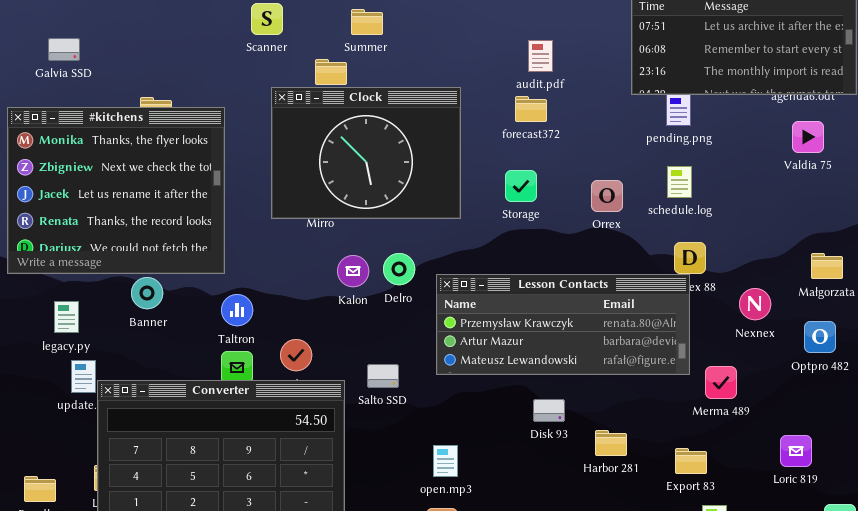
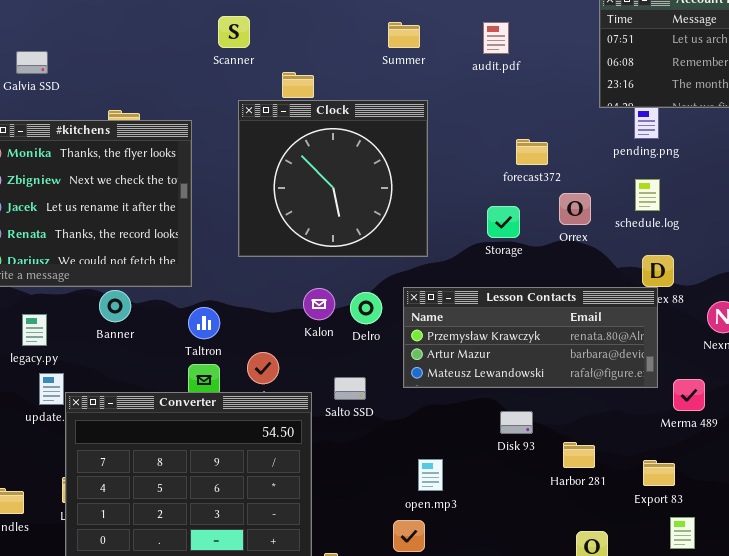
Summer: [351,9,383,35] -> [388,22,420,48], moved
audit.pdf: [528,40,553,72] -> [483,22,509,54], moved
Clock: [271,87,461,219] -> [238,100,428,257], resized
forecast372: [515,96,547,122] -> [516,139,548,165], moved
Storage: [505,170,537,202] -> [487,206,520,238], moved
Delro: [383,253,415,285] -> [350,292,382,324], moved
Kalon: [337,255,369,287] -> [303,288,335,320], moved
open.mp3: [433,445,458,477] -> [418,459,443,491], moved

